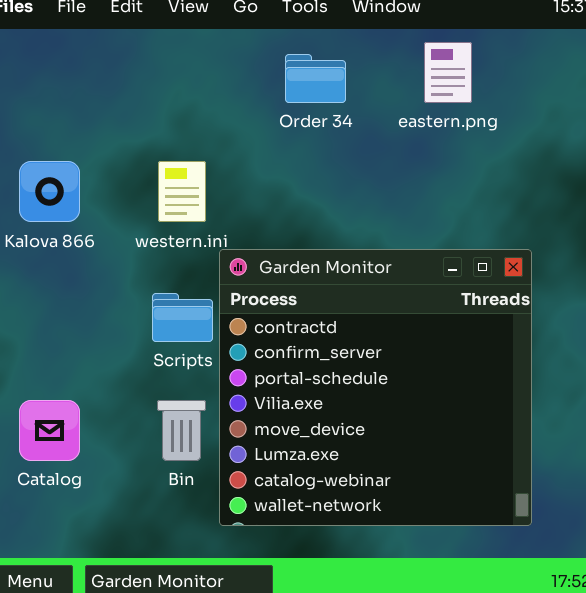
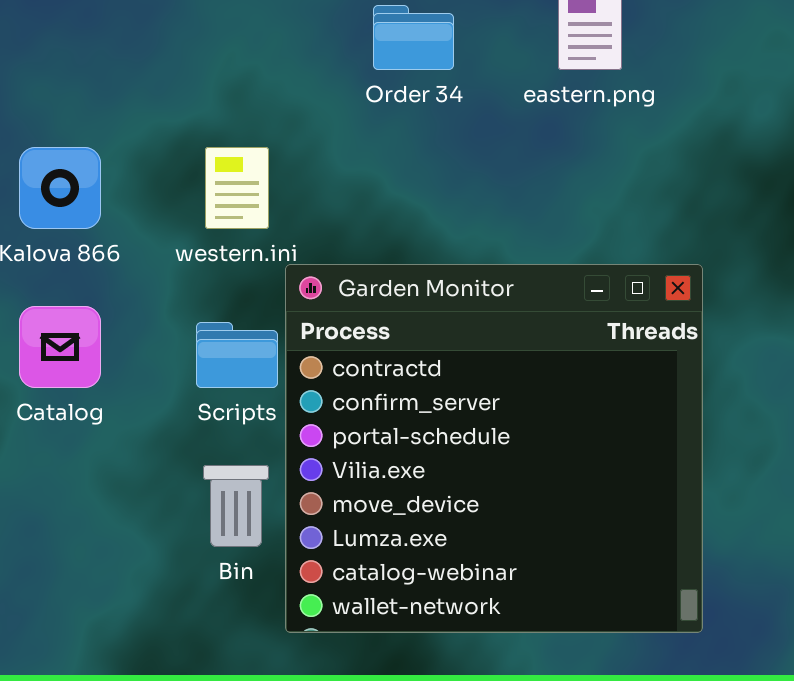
Catalog: [19,400,80,461] -> [19,306,101,388], moved

